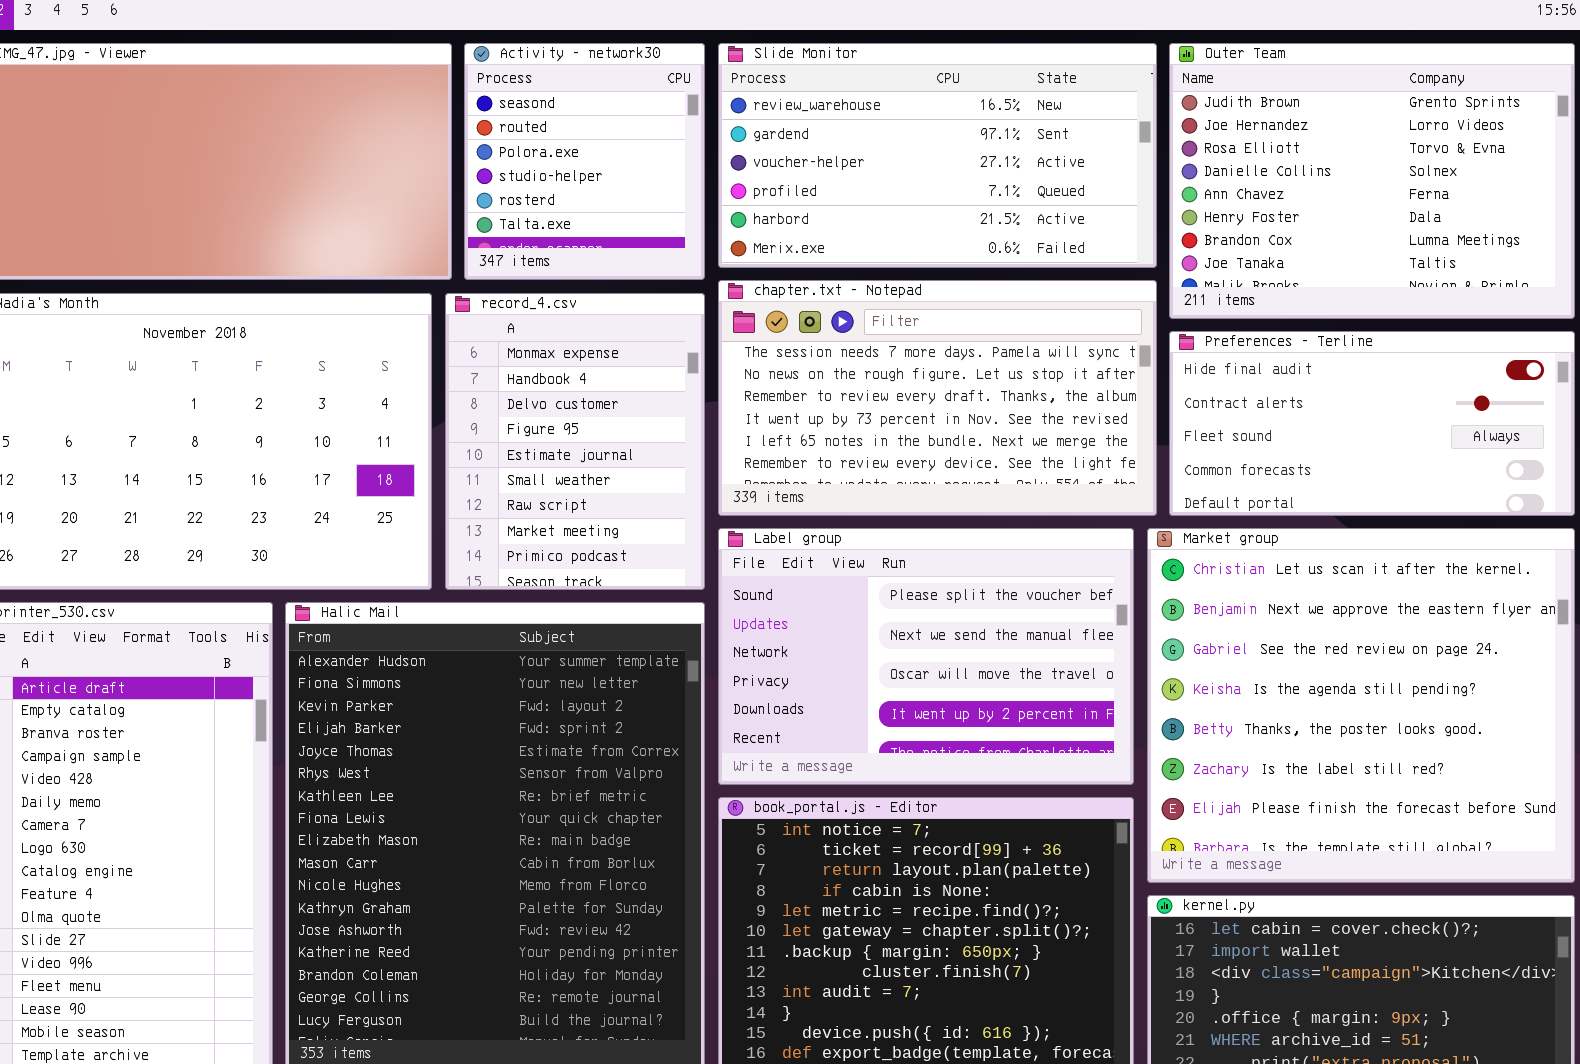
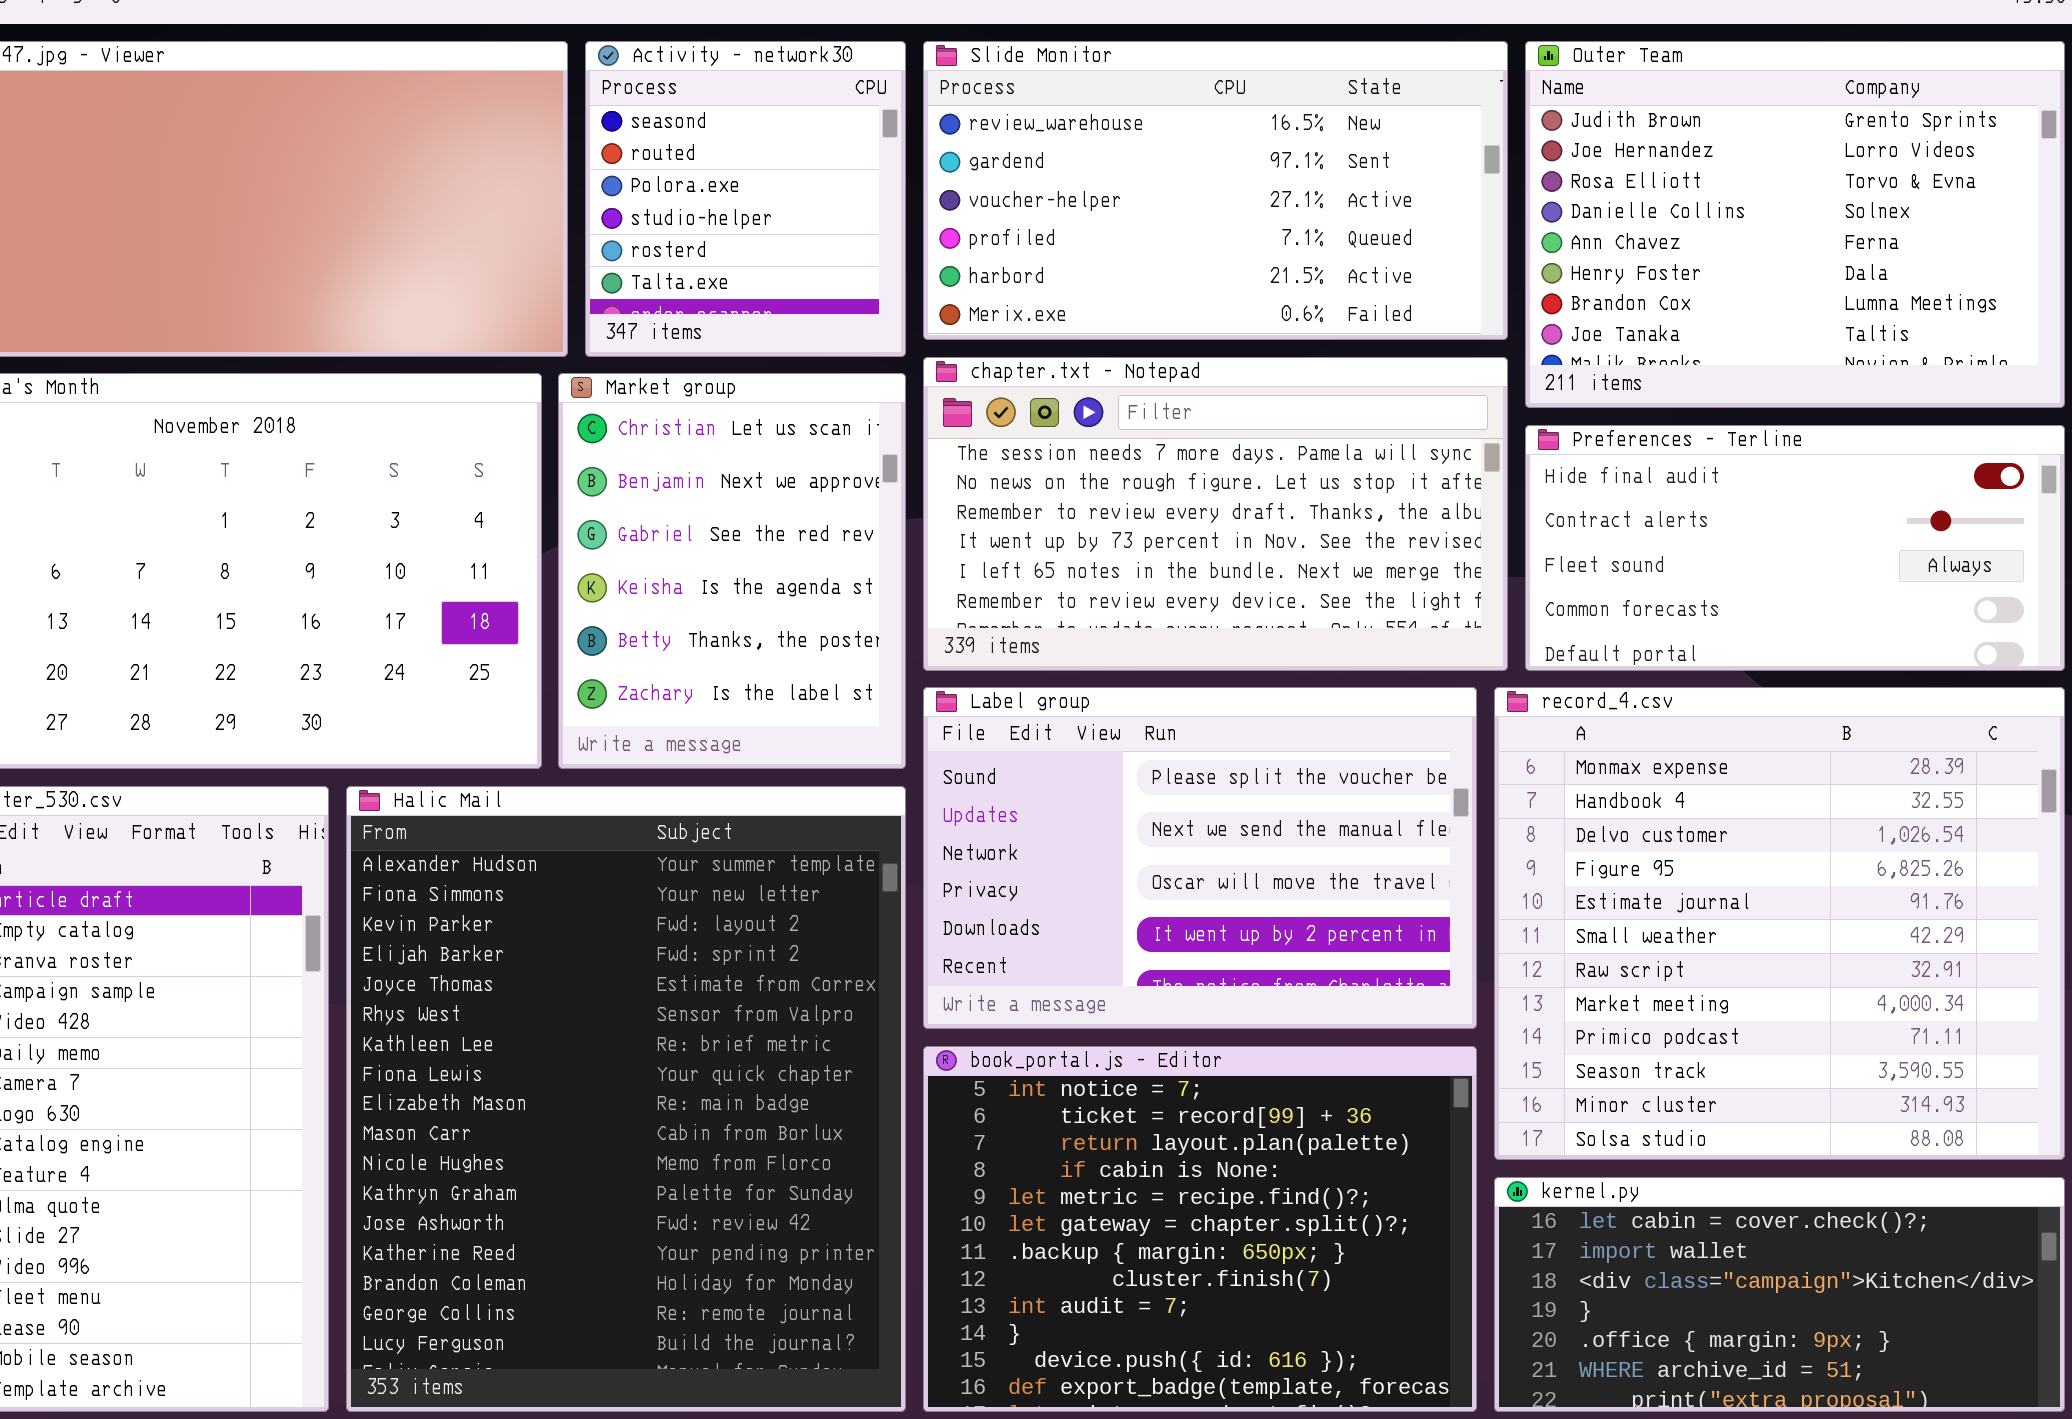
record_4.csv: [445,293,705,590] -> [1494,687,2065,1160], moved, resized
Market group: [1147,528,1575,883] -> [558,373,906,769], moved, resized

